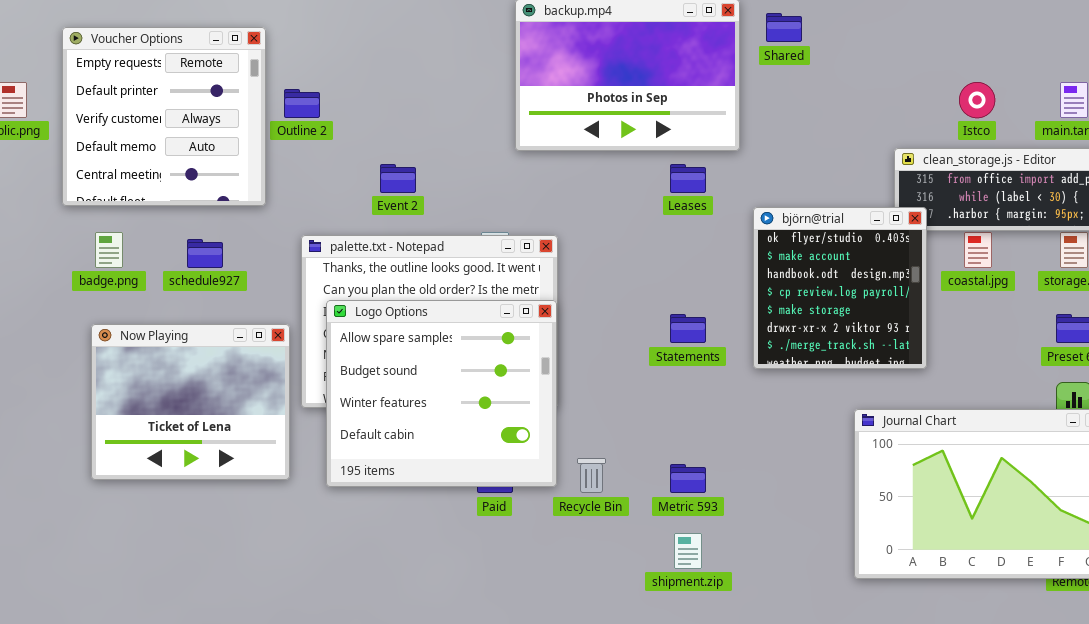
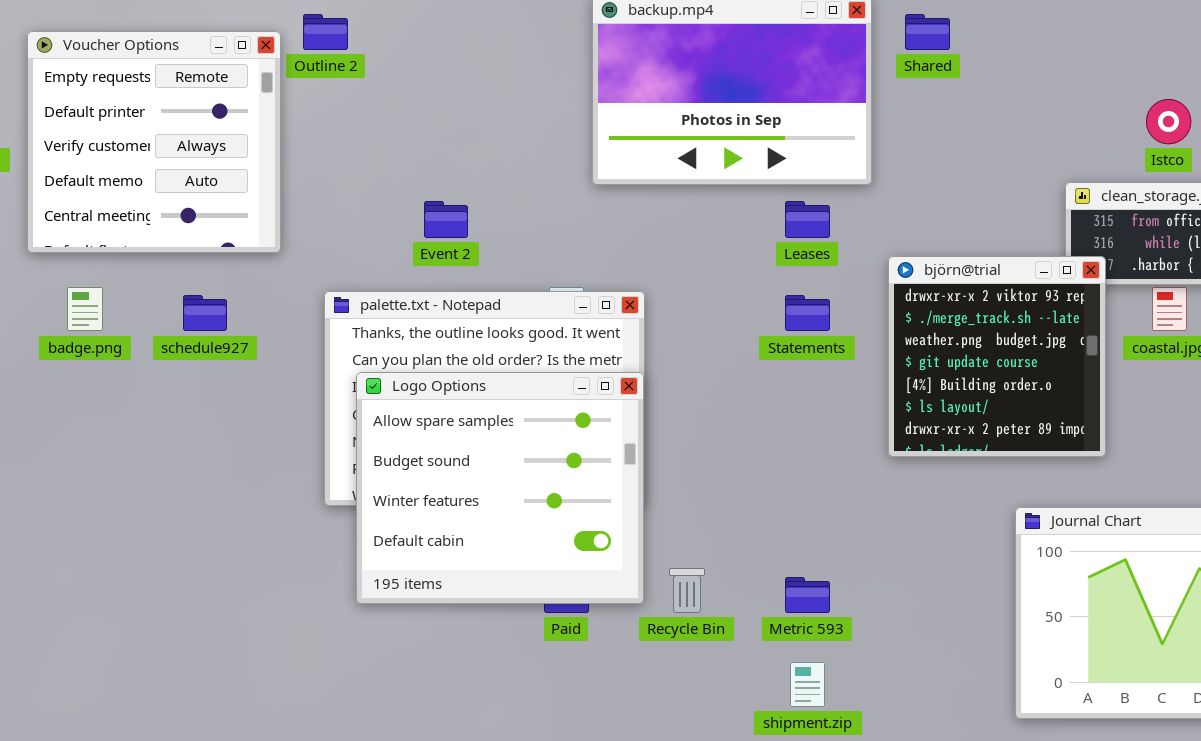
Outline 2: [284,89,320,118] -> [303,14,348,50], moved
björn@trial: [753,207,927,369] -> [888,256,1106,457], scrolled down 5 rows
Statements: [670,314,706,343] -> [785,295,830,331], moved
Now Playing: [91,324,290,480] -> none, closed

